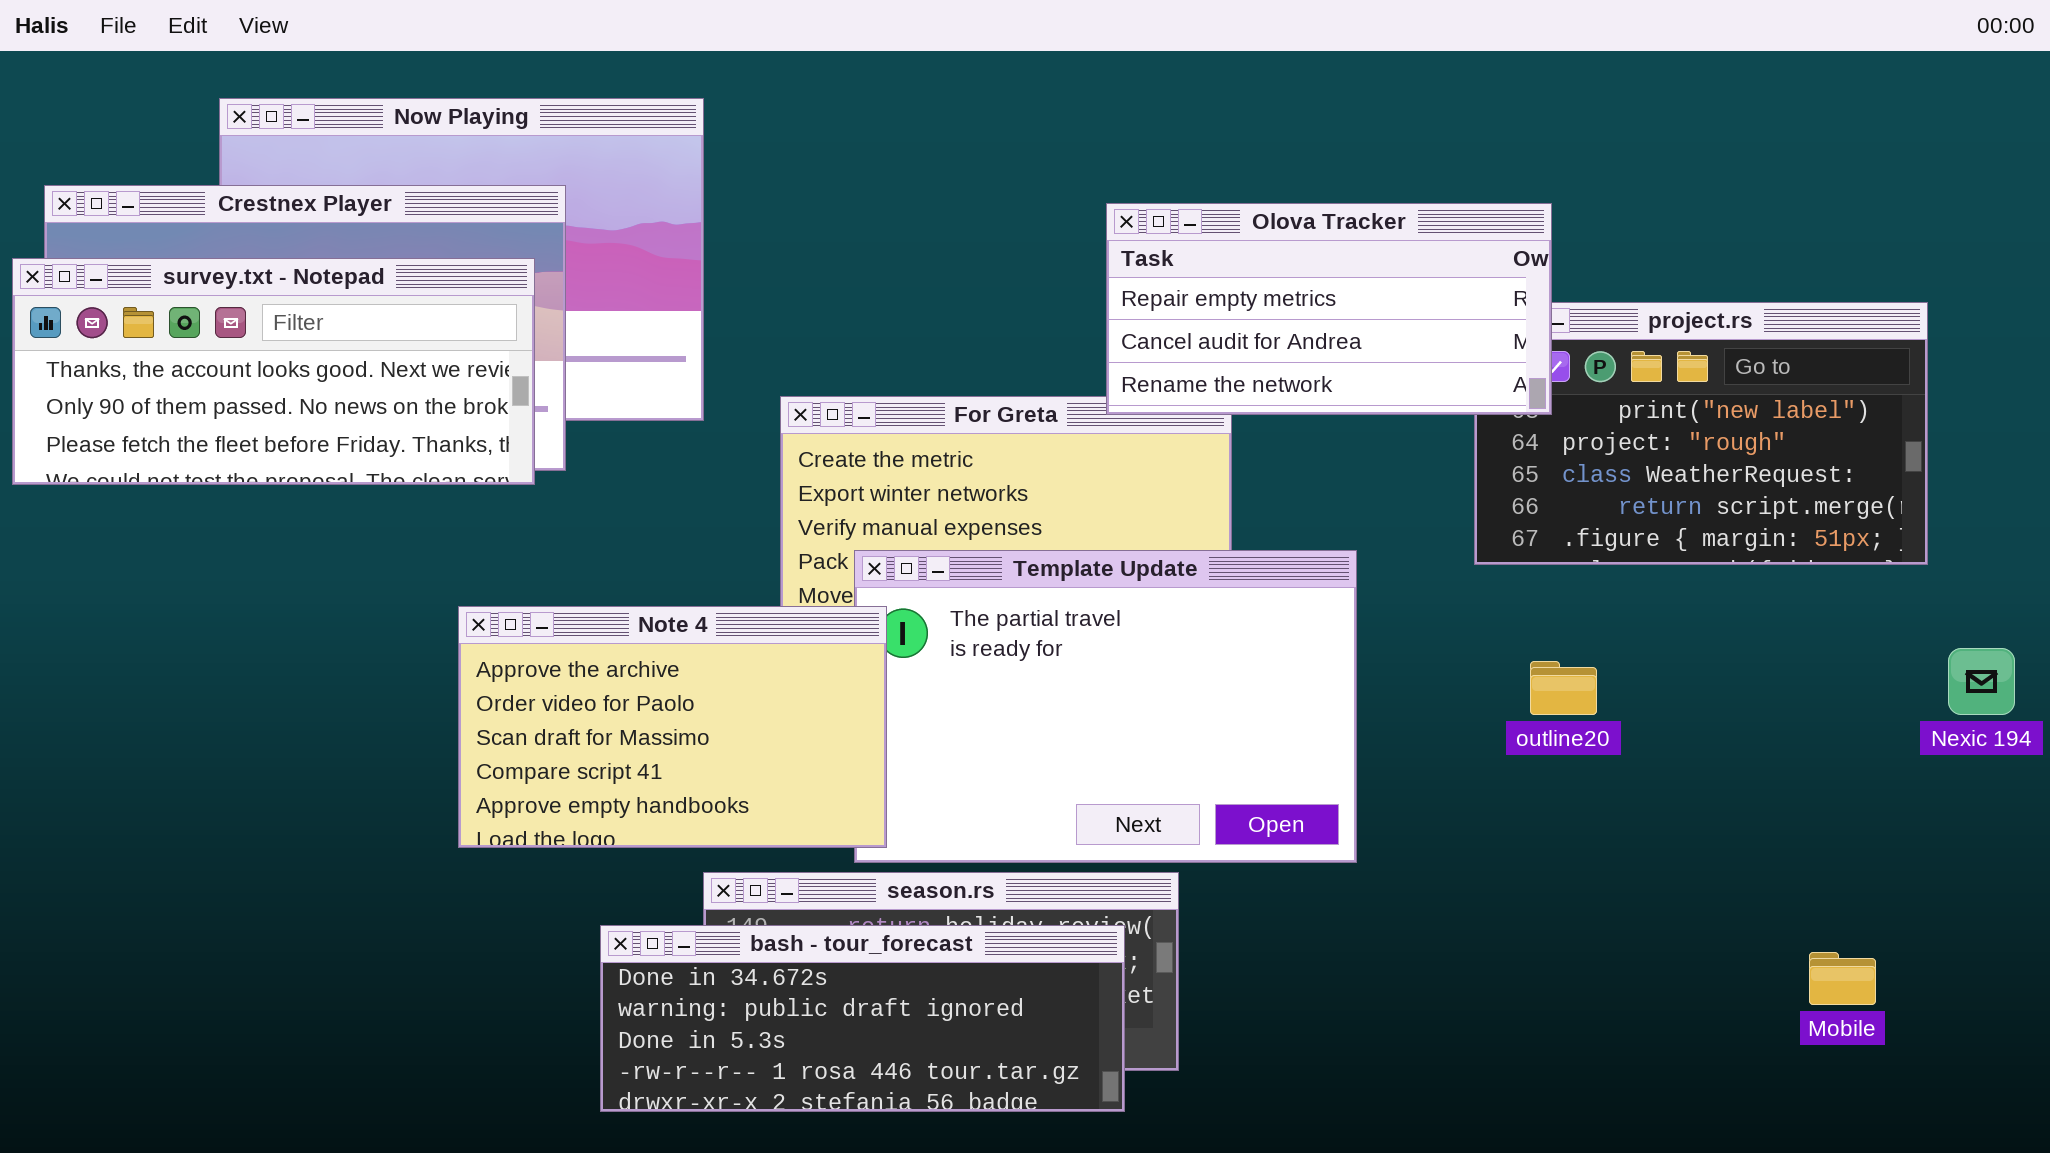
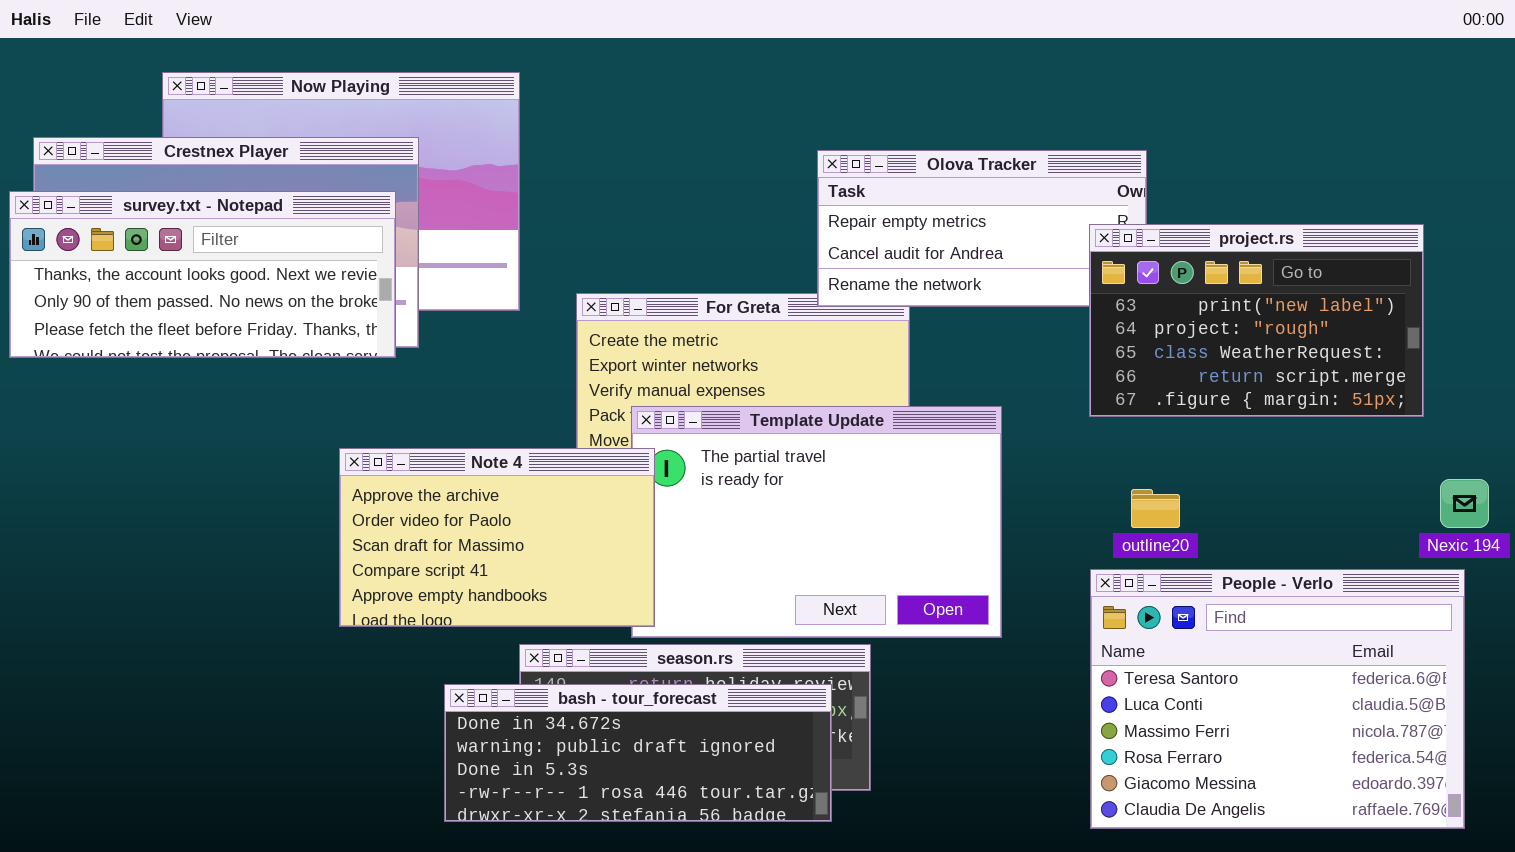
project.rs: [1474,302,1928,565] -> [1089,224,1424,417], raised
People - Verlo: none -> [1090,569,1465,829], opened

